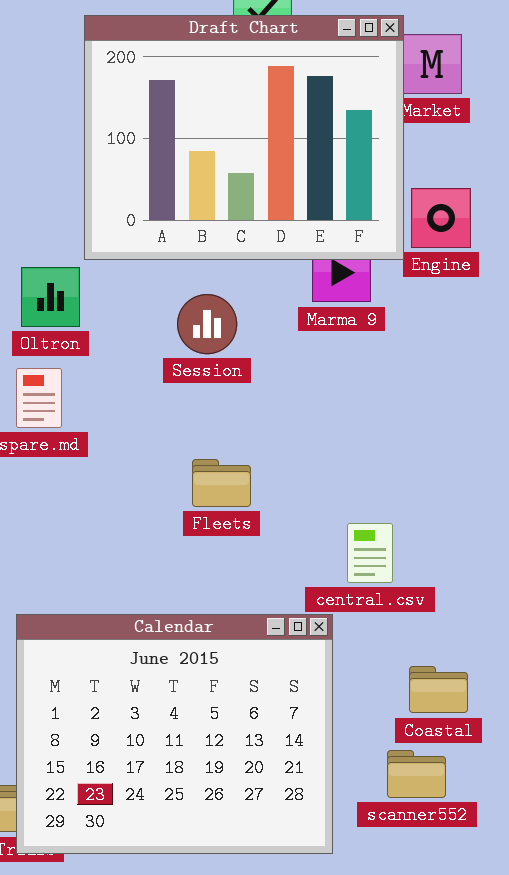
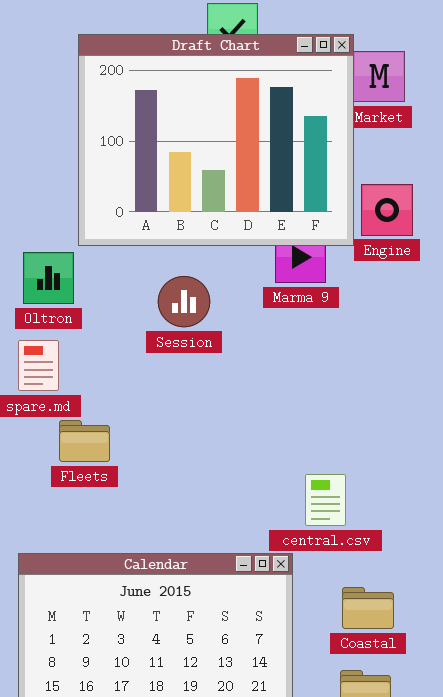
Fleets: [192,459,251,507] -> [59,420,110,462], moved
Coastal: [409,666,468,713] -> [342,587,394,629], moved

